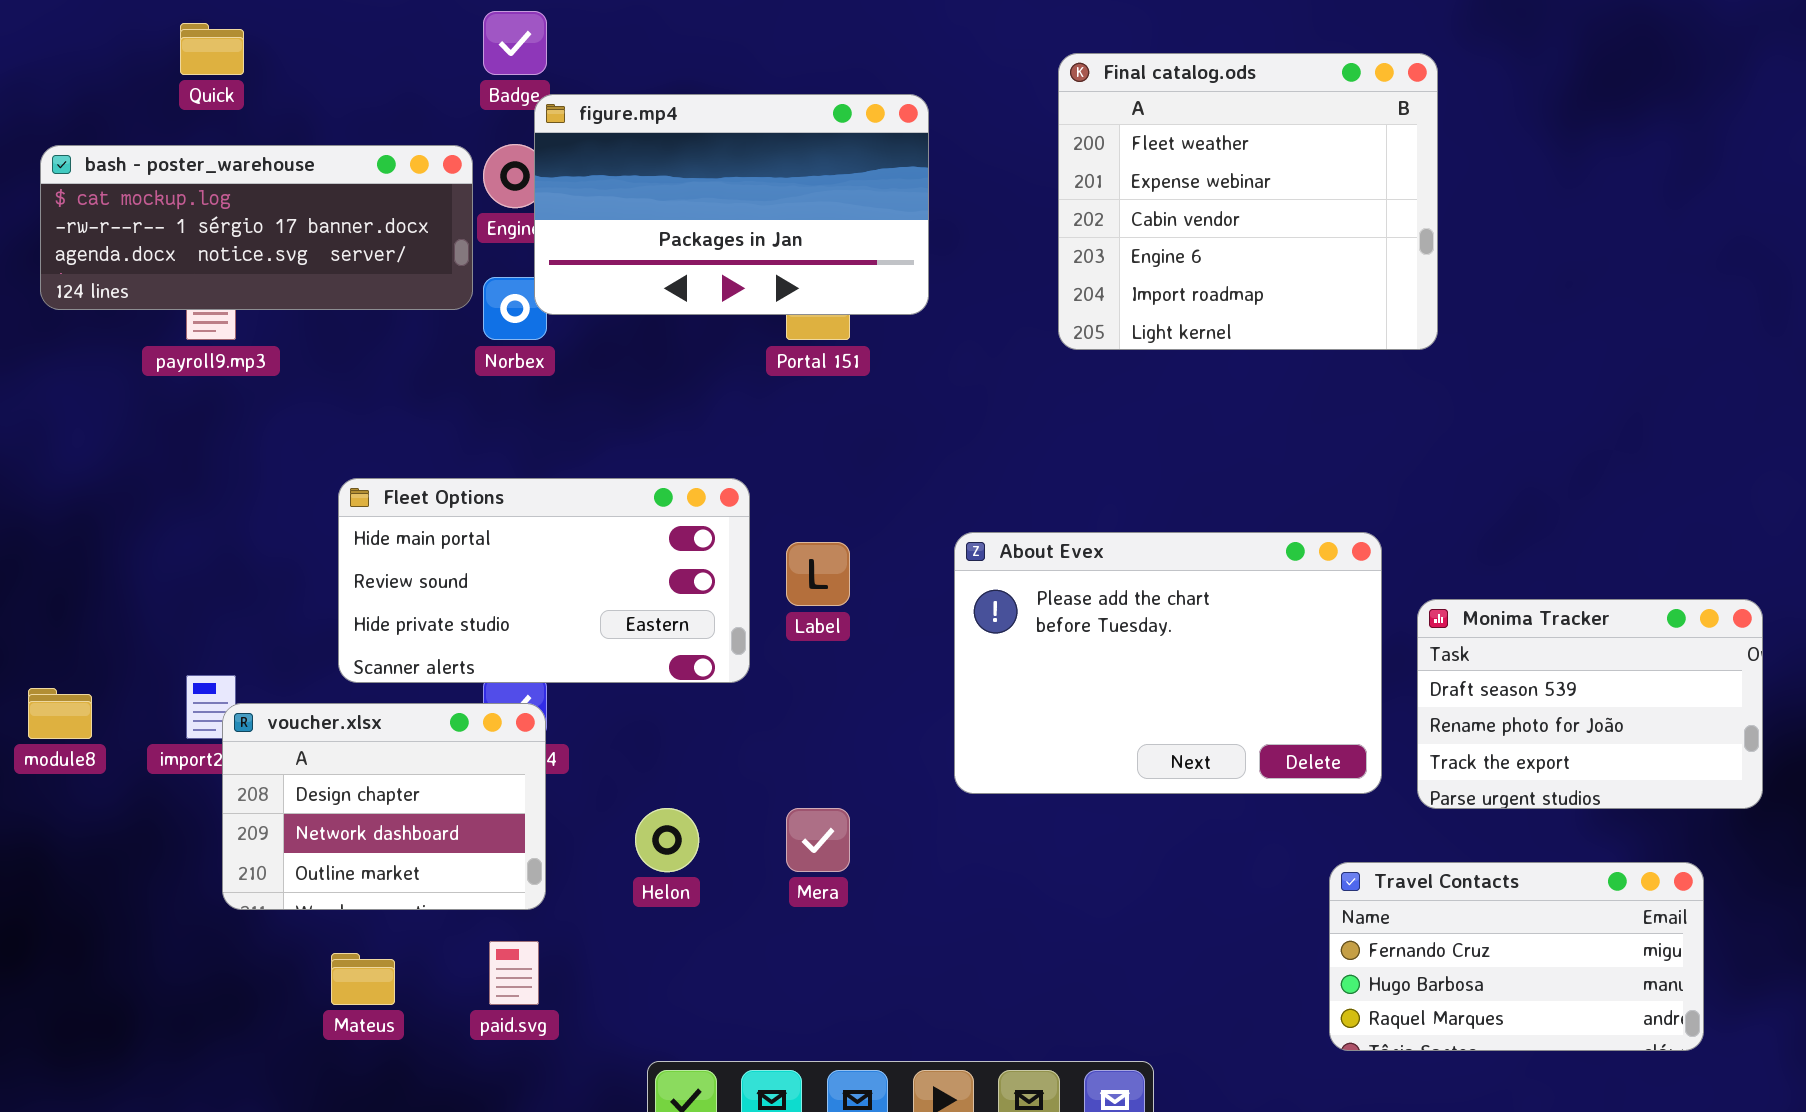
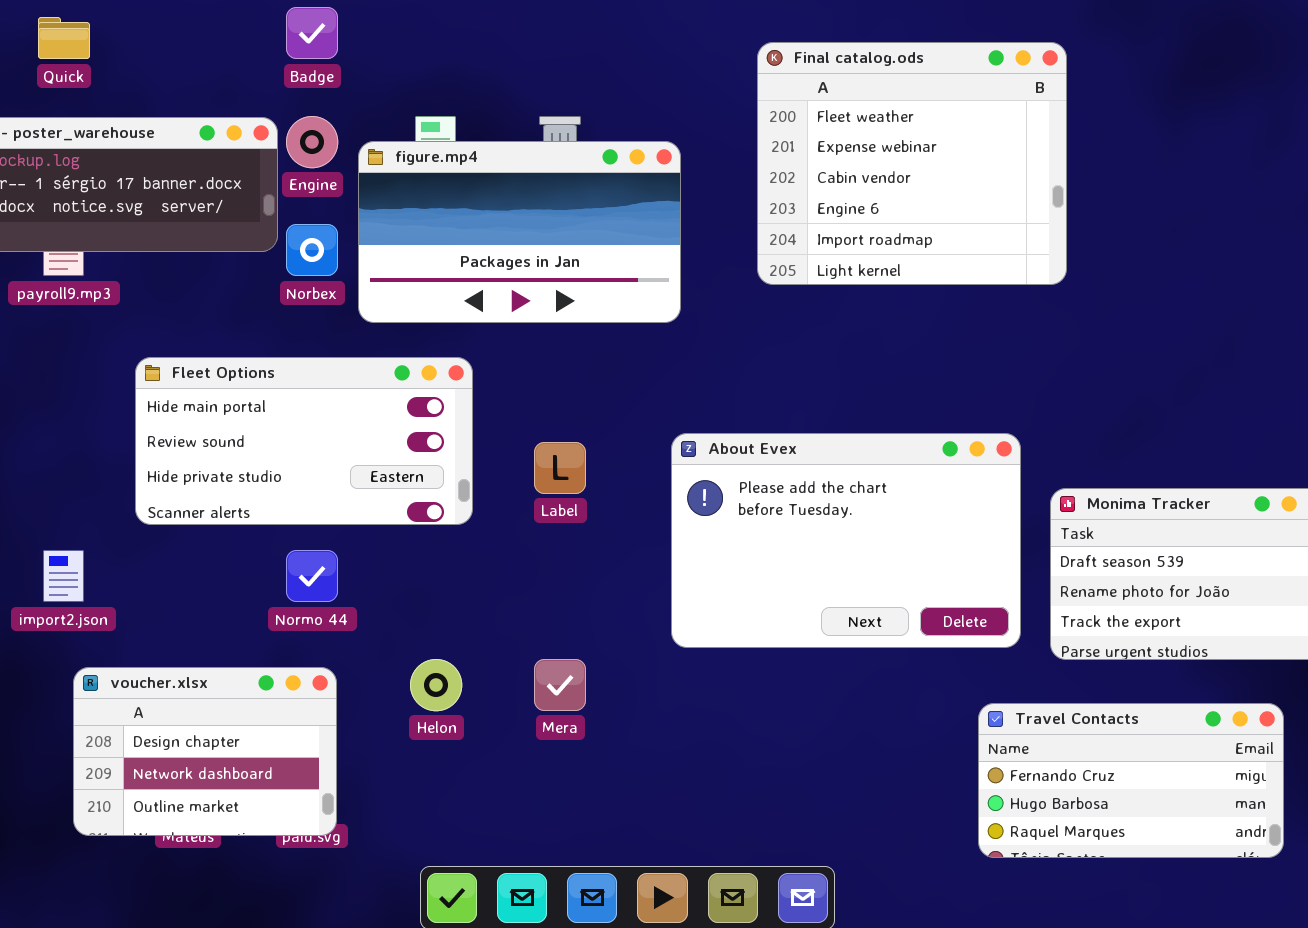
figure.mp4: [534,94,929,315] -> [358,141,681,323], moved
Fleet Options: [338,478,750,683] -> [135,357,473,525], moved
voucher.xlsx: [222,703,546,910] -> [73,667,337,836], moved

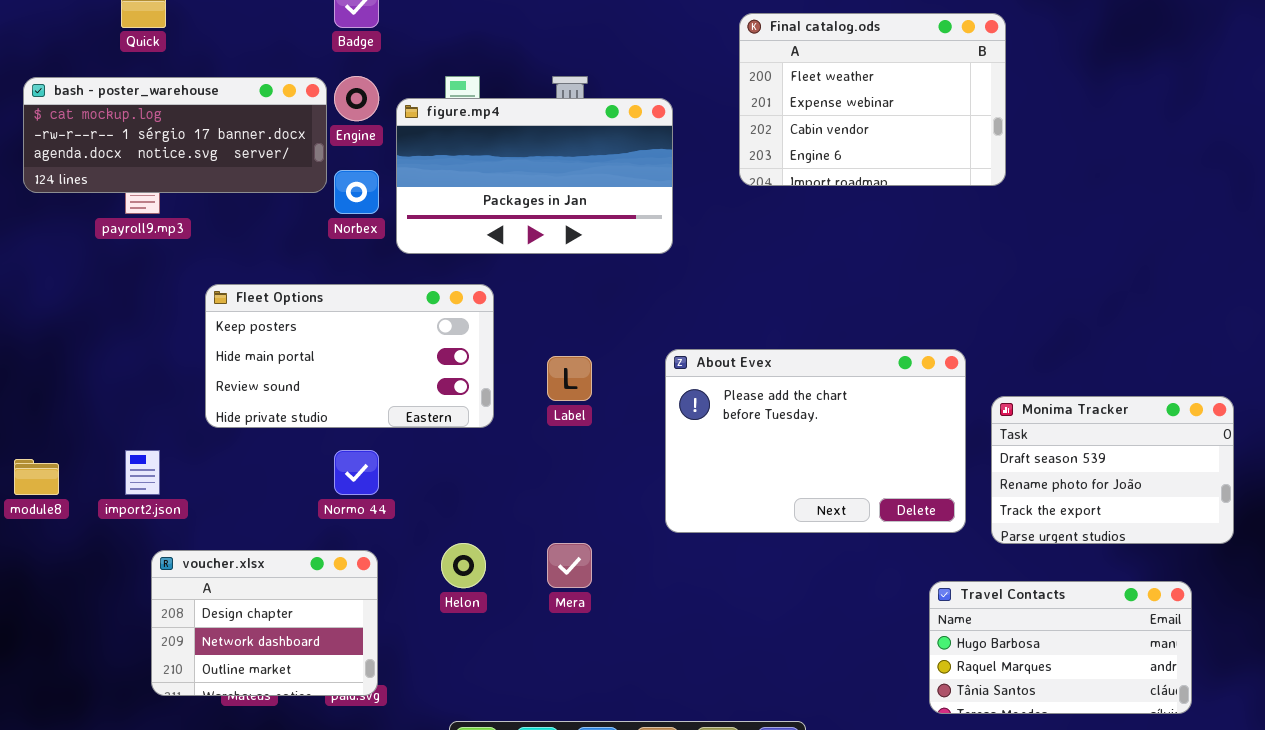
Final catalog.ods: [757,42,1067,285] -> [739,13,1006,186], resized
Fleet Options: [135,357,473,525] -> [205,284,494,428], scrolled up 1 row
Travel Contacts: [978,703,1284,858] -> [929,581,1192,714], scrolled down 1 row

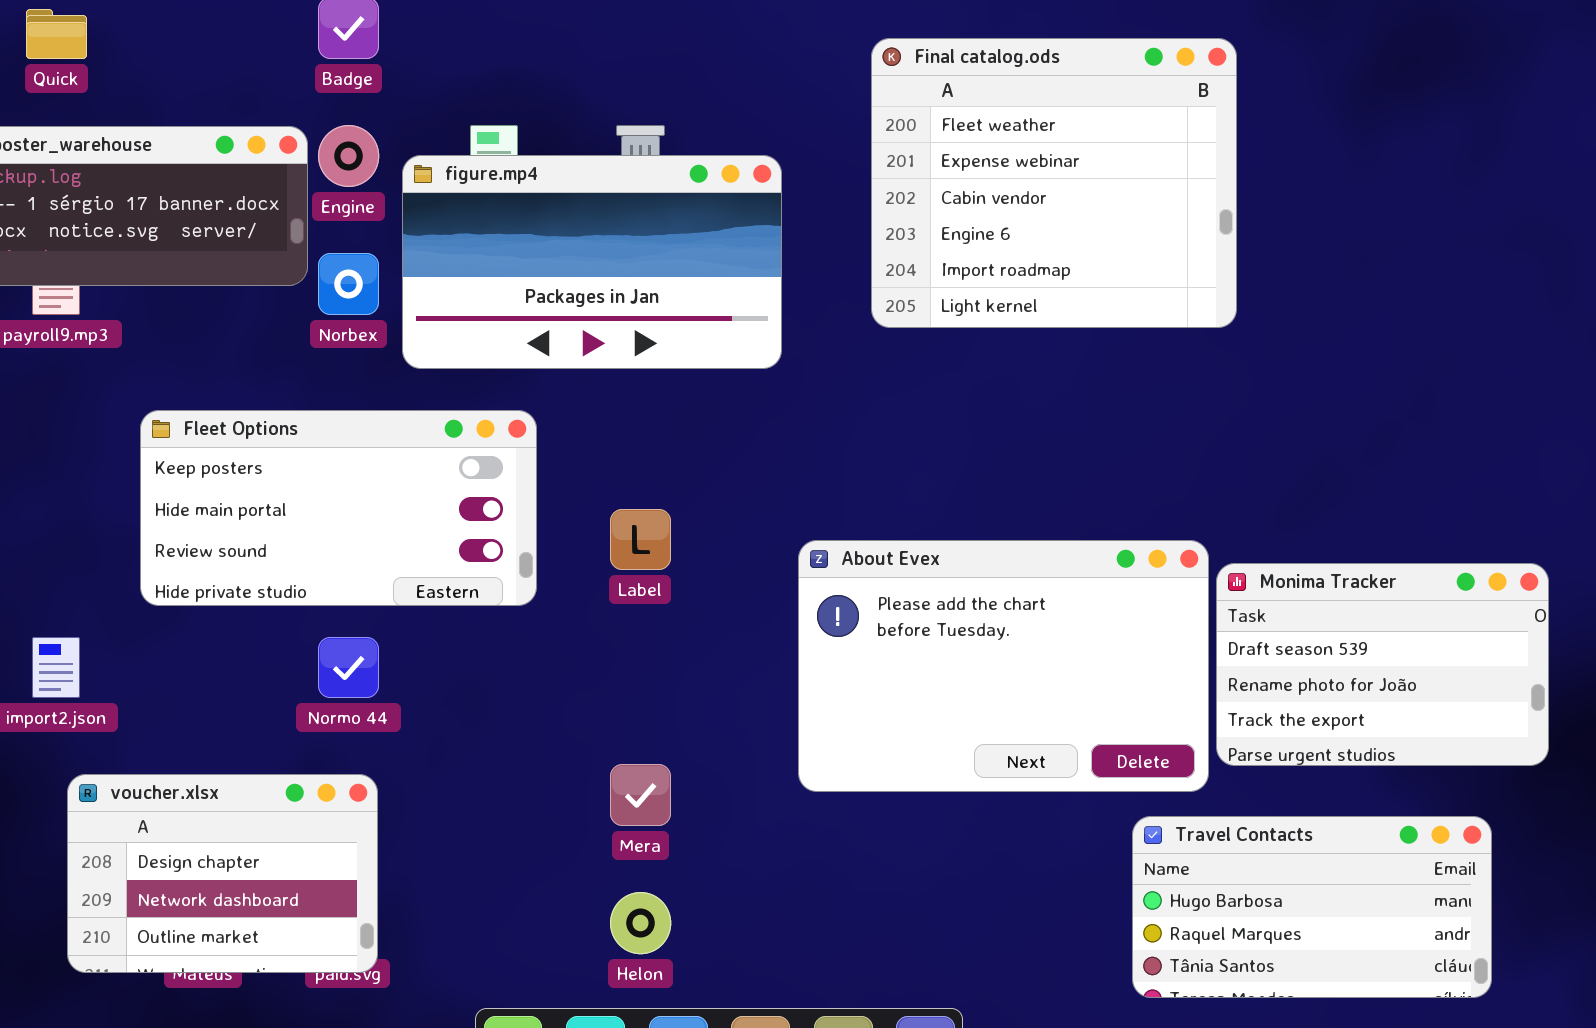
Final catalog.ods: [739,13,1006,186] -> [871,38,1237,328], resized
About Evex: [665,349,966,533] -> [798,540,1209,792], moved
Helon: [441,543,486,588] -> [610,892,671,954], moved

